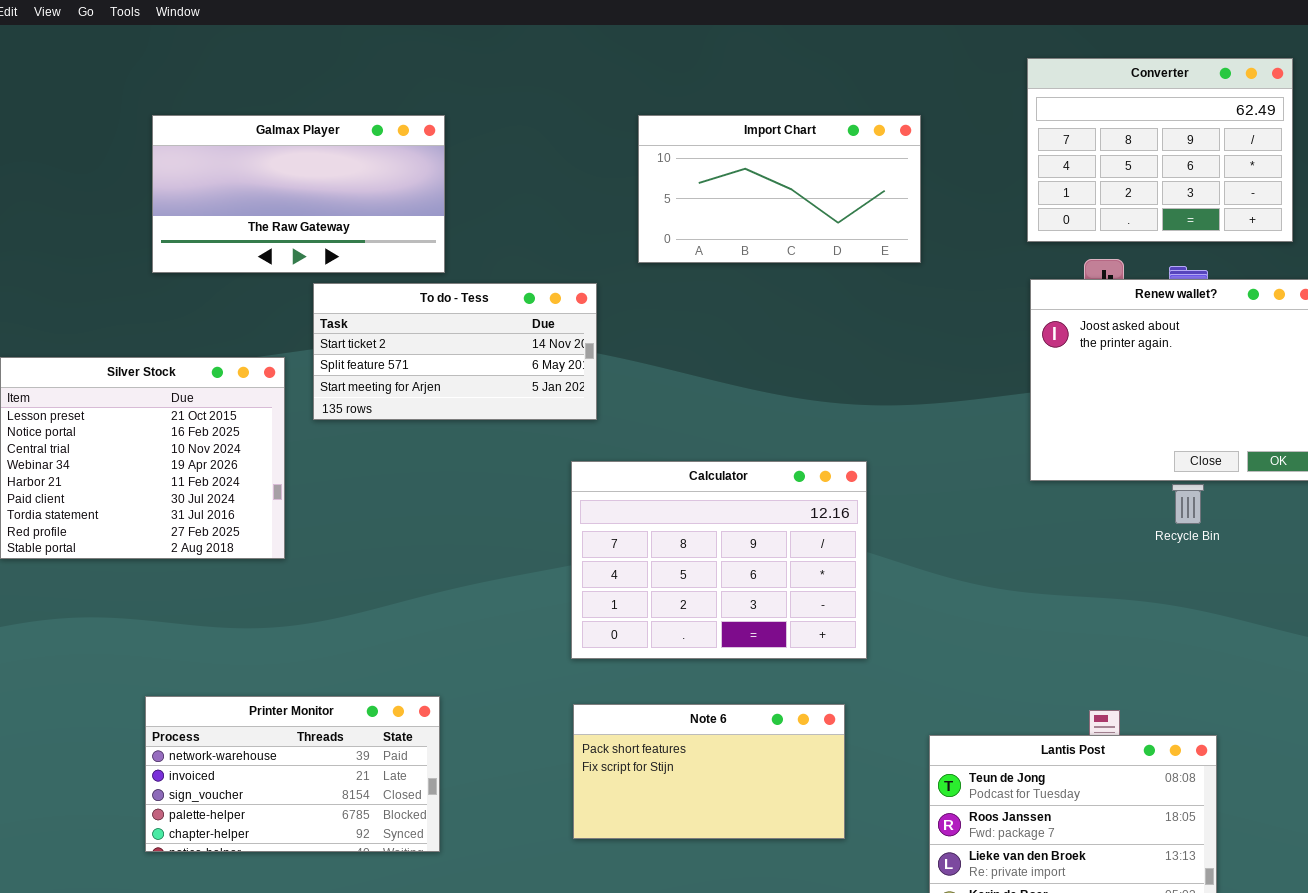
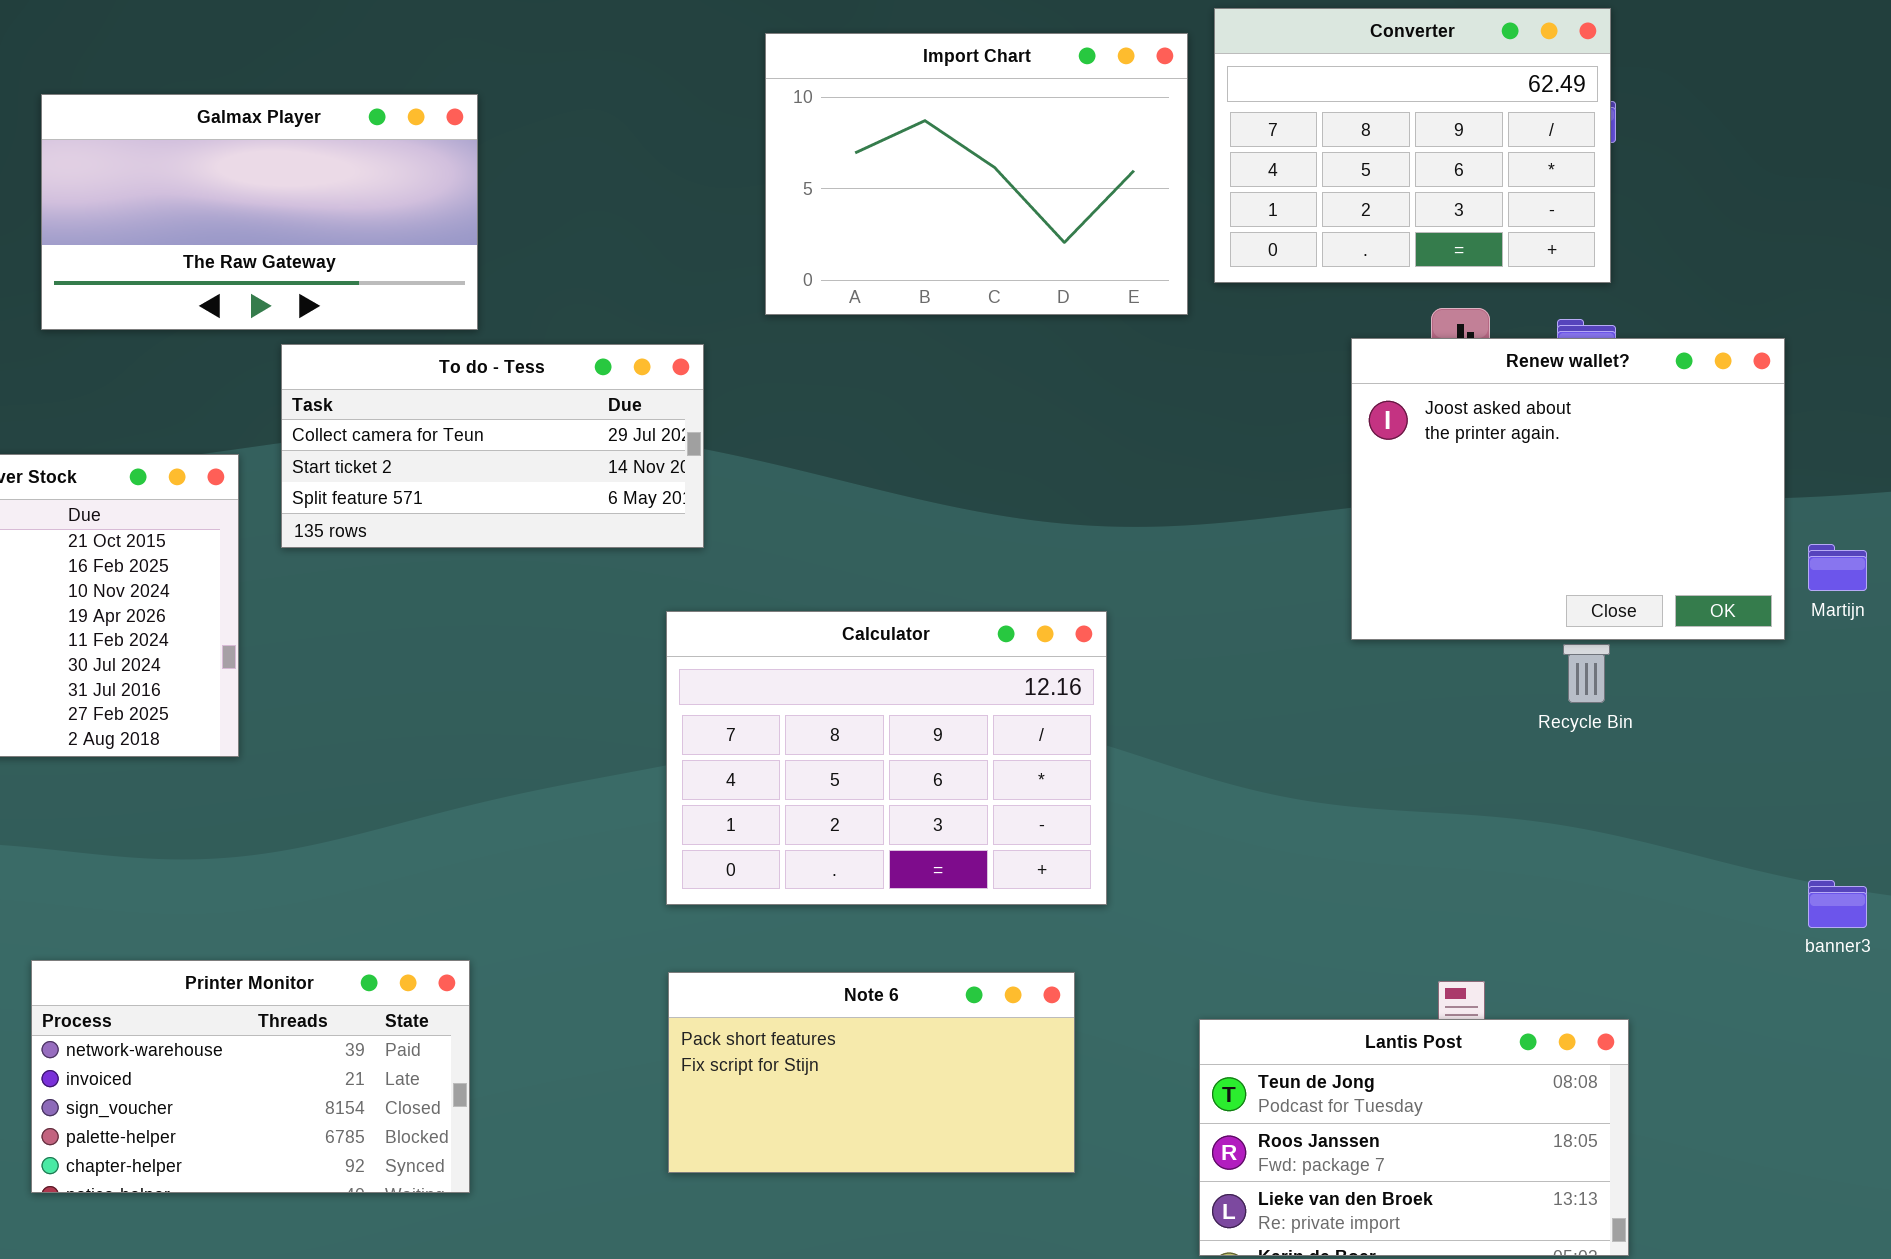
Converter: [1027,58,1293,242] -> [1214,8,1611,283], moved
Import Chart: [638,115,921,263] -> [765,33,1188,315], resized
To do - Tess: [313,283,597,420] -> [281,344,704,548], scrolled up 1 row

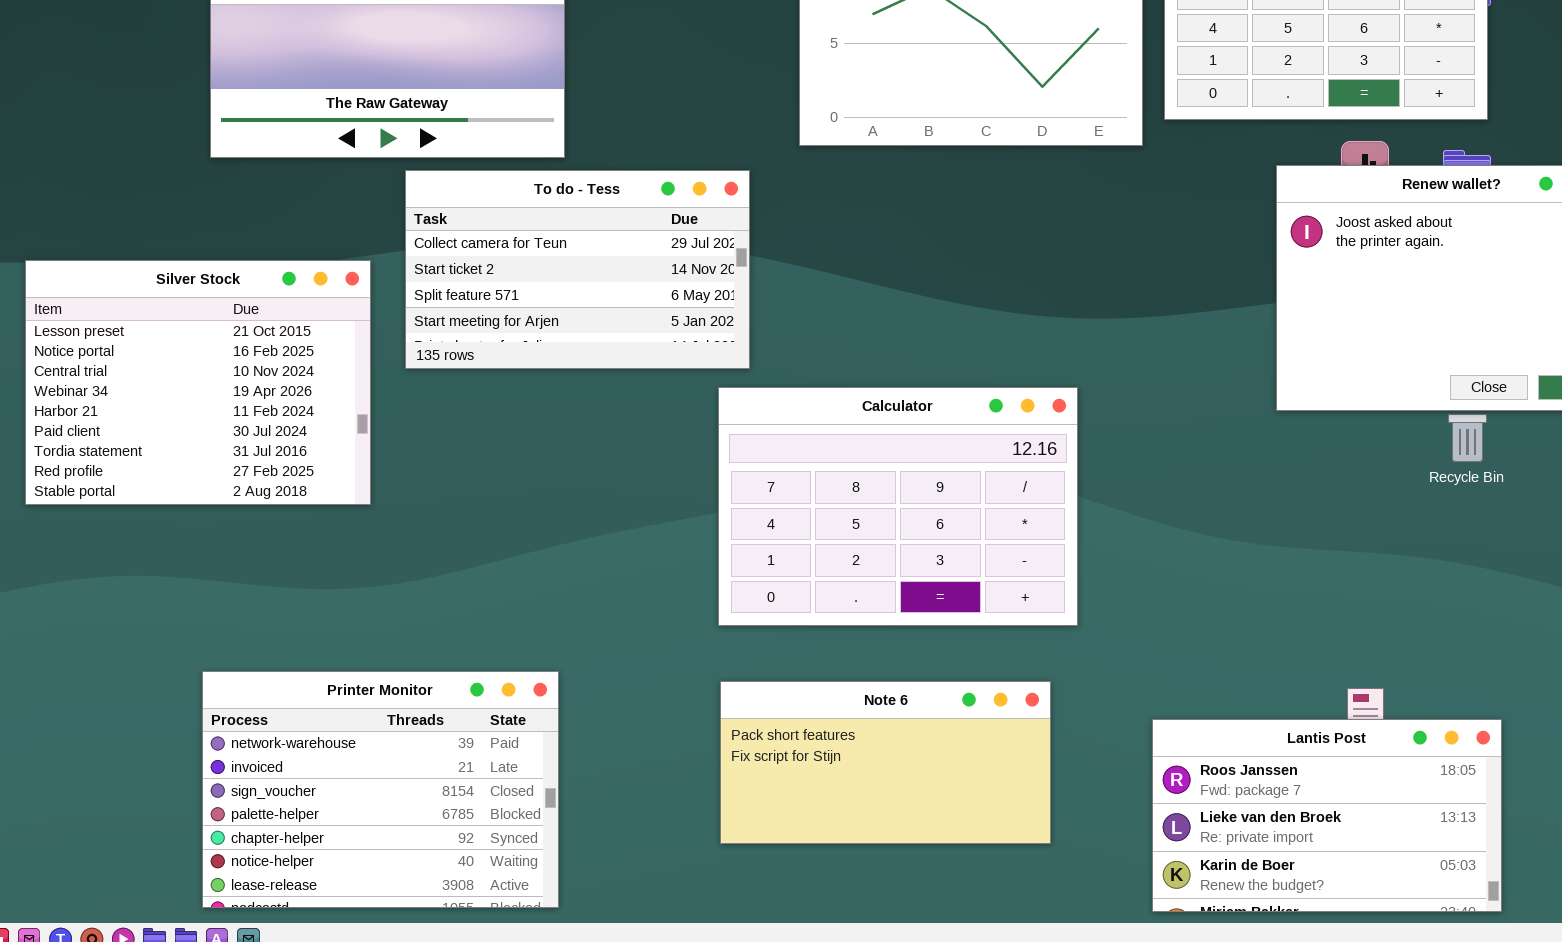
To do - Tess: [281,344,704,548] -> [405,170,750,369], resized
Printer Monitor: [31,960,470,1193] -> [202,671,559,908], resized
Lantis Post: [1199,1019,1629,1256] -> [1152,719,1502,912], scrolled down 1 row

